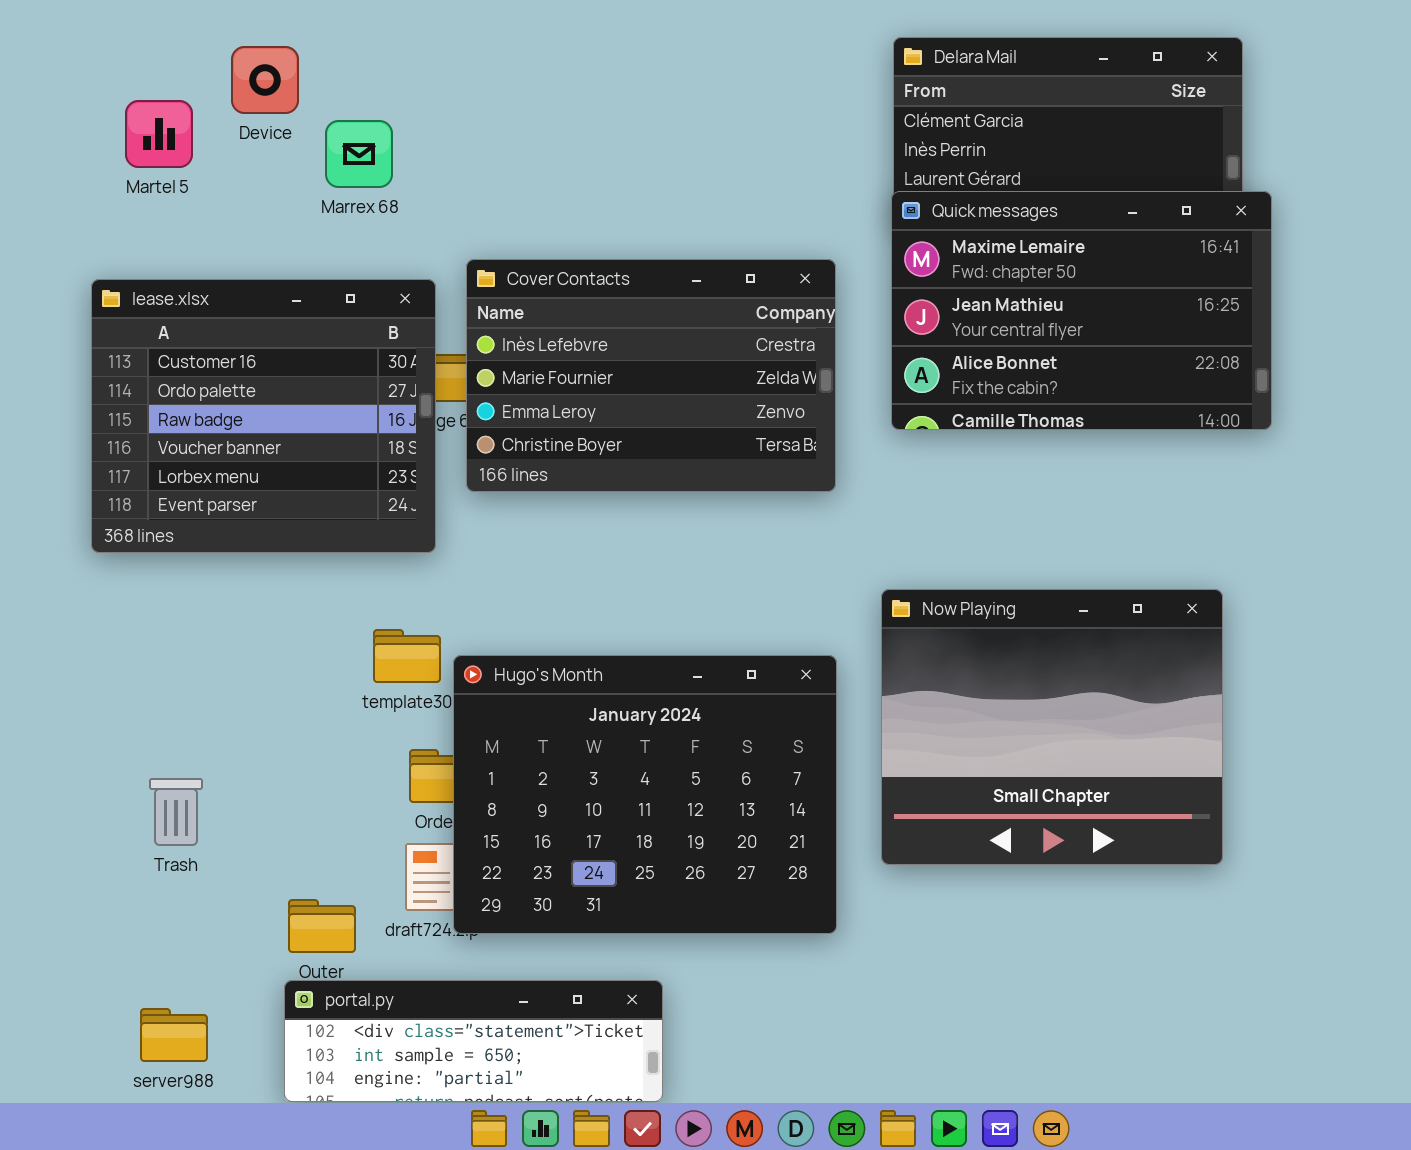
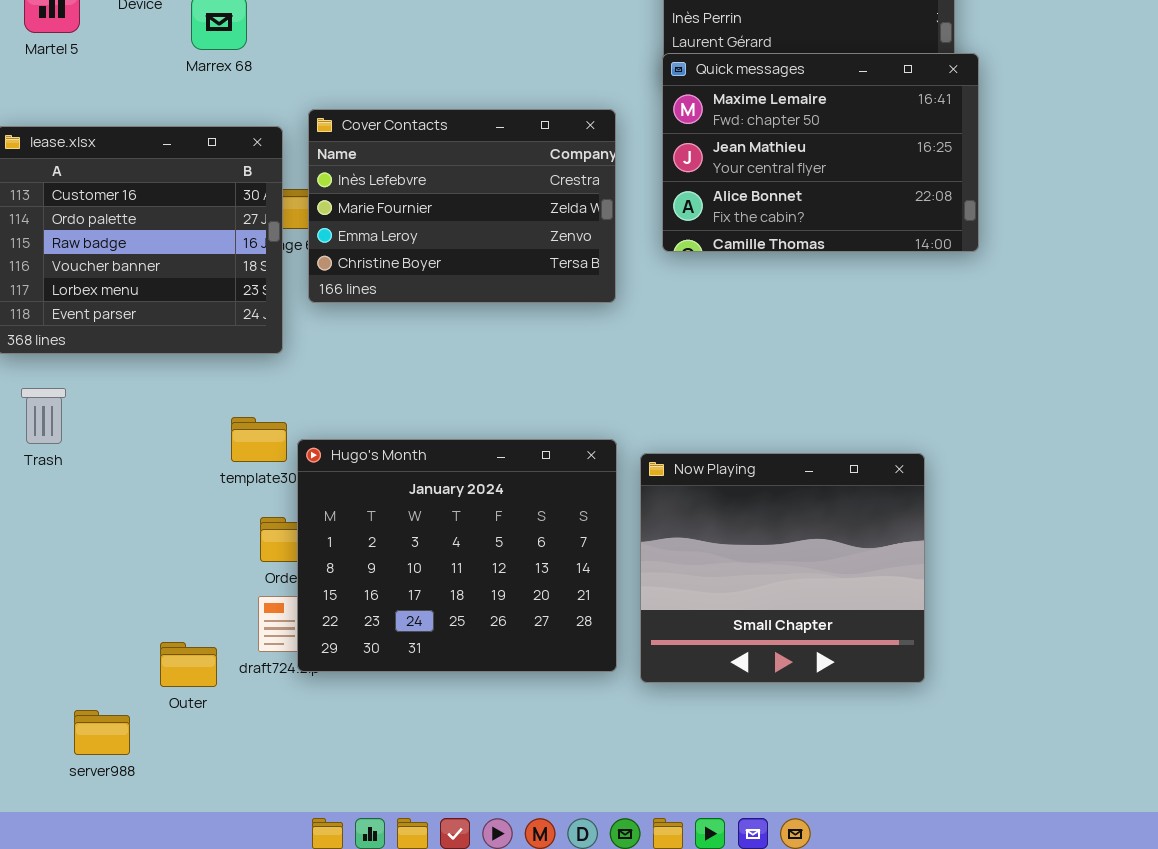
Now Playing: [881,589,1223,865] -> [640,453,925,683], moved
Trash: [149,778,203,846] -> [21,388,66,444], moved
portal.py: [284,980,663,1102] -> none, closed
server988: [140,1008,208,1062] -> [74,710,130,755], moved

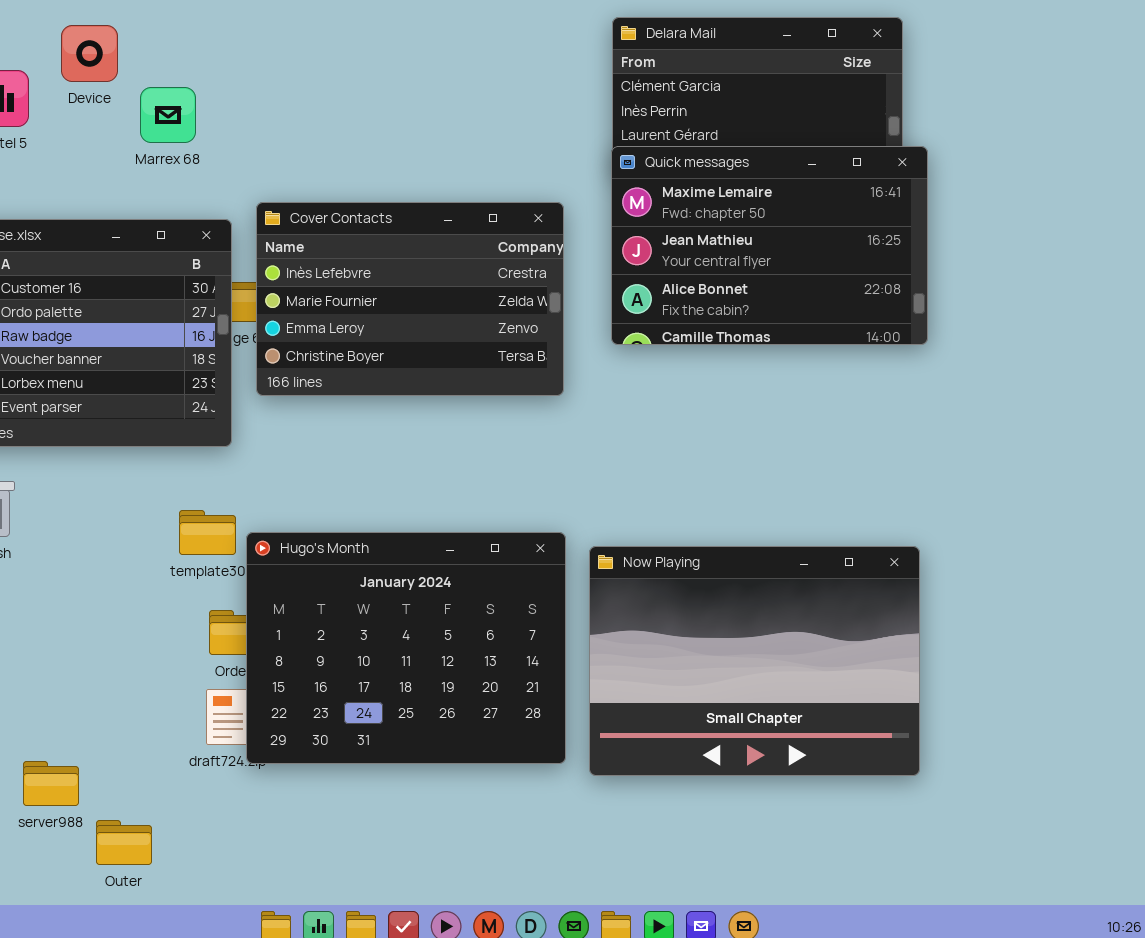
Now Playing: [640,453,925,683] -> [589,546,920,776], resized
Outer: [160,642,217,687] -> [96,820,152,865], moved
server988: [74,710,130,755] -> [23,761,79,806], moved

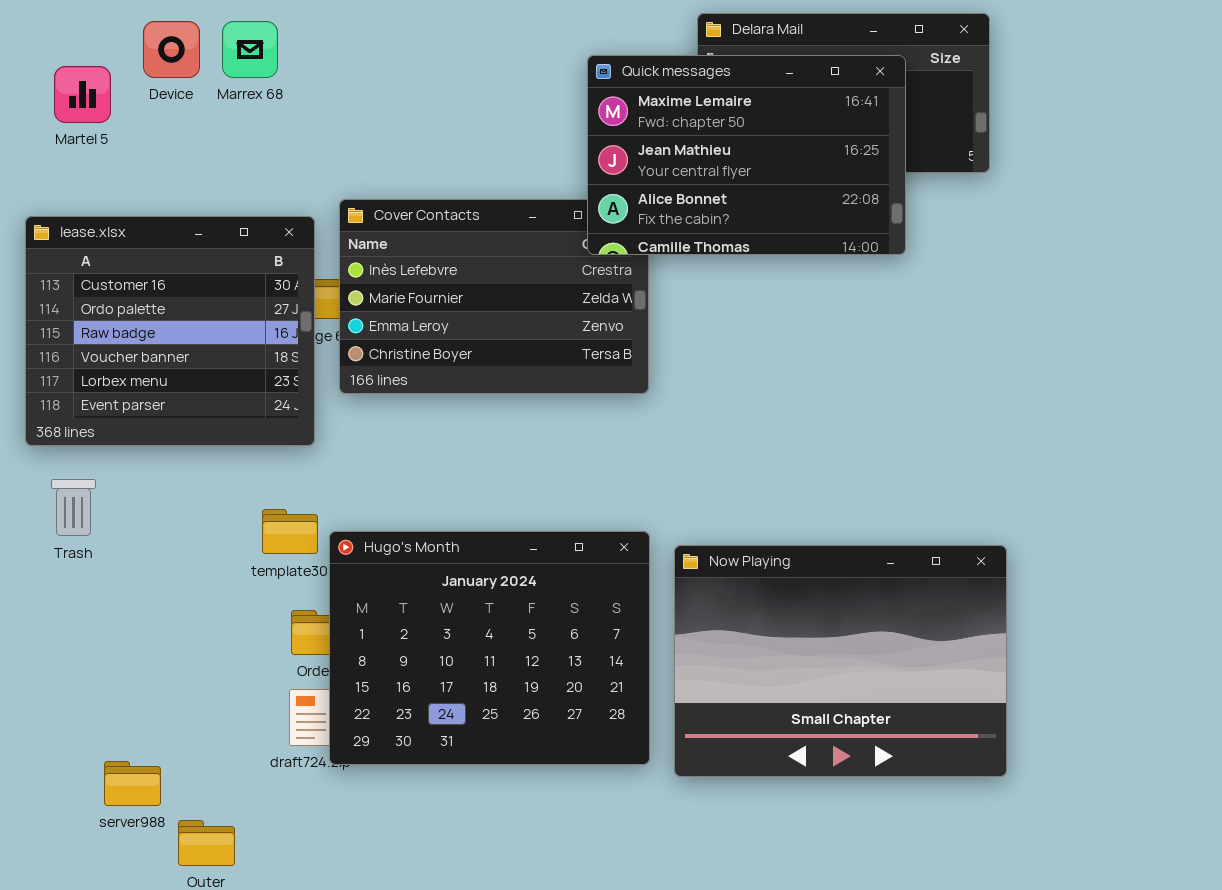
Marrex 68: [140,87,196,143] -> [222,21,278,78], moved
Quick messages: [611,146,928,345] -> [587,55,906,255], moved

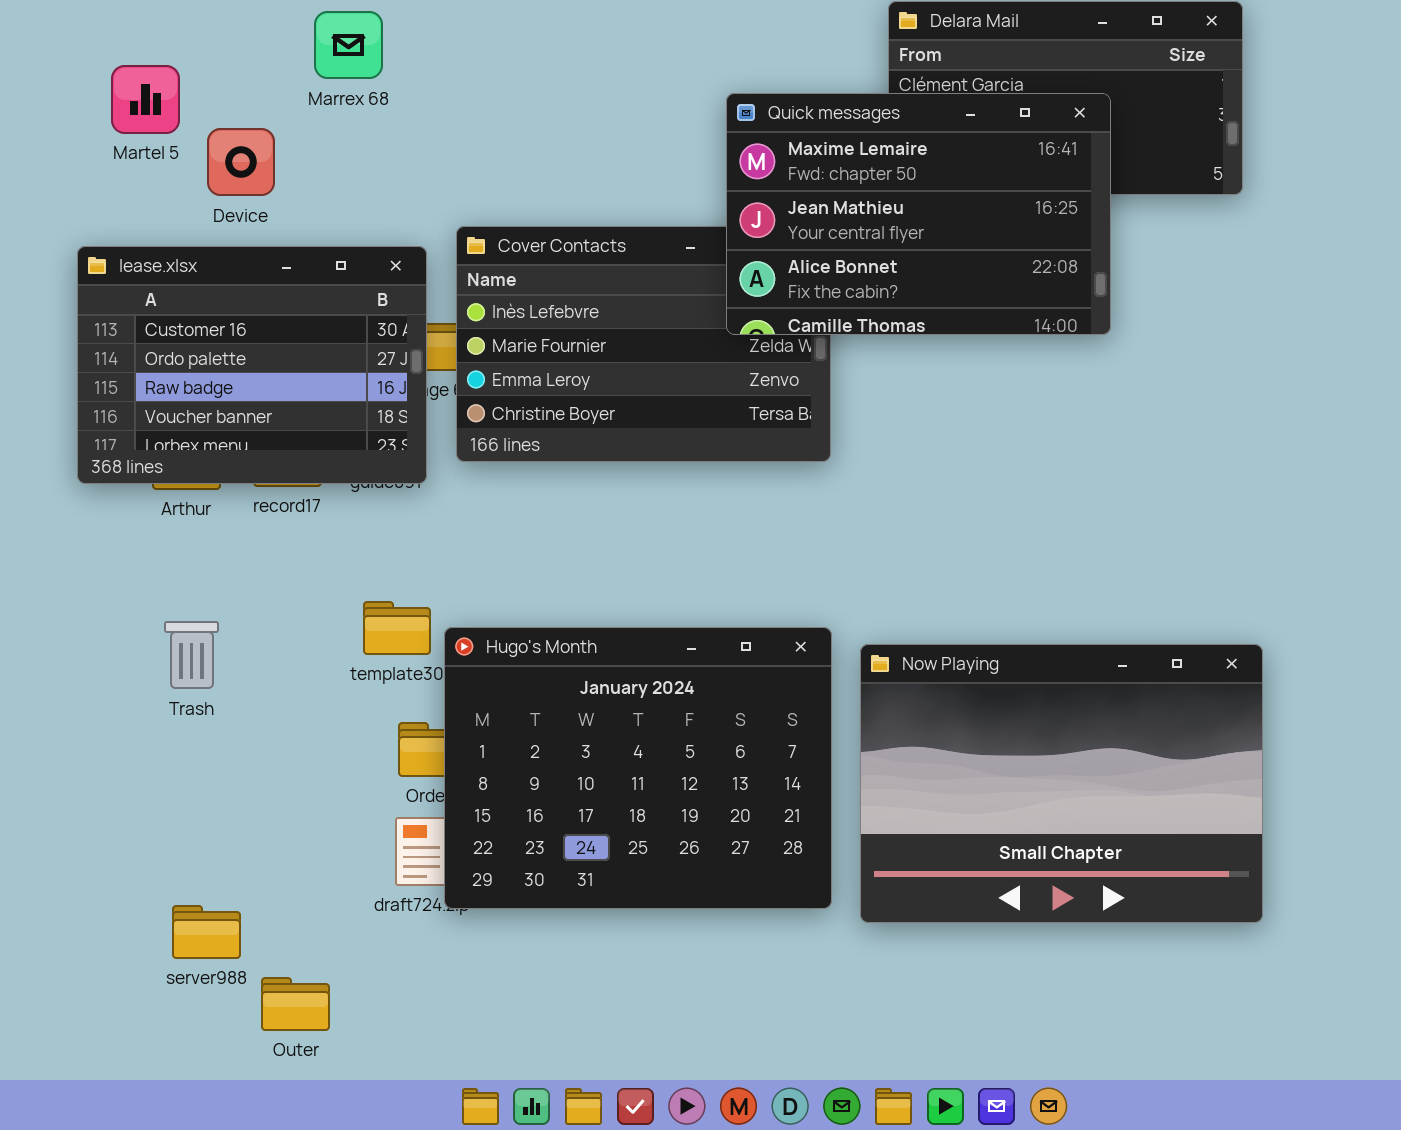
Device: [143,21,200,78] -> [207,128,275,196], moved
Quick messages: [587,55,906,255] -> [726,93,1111,335], moved
lease.xlsx: [25,216,315,446] -> [77,246,427,484], resized
Trash: [51,479,96,536] -> [164,621,219,689], moved

